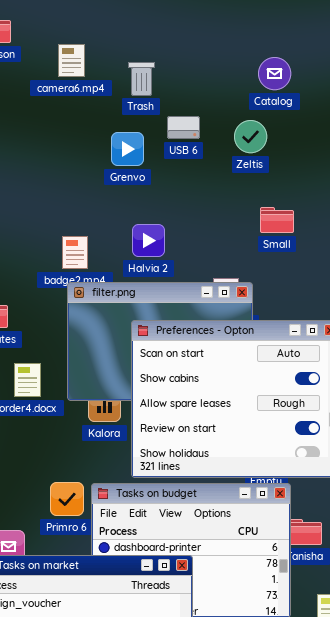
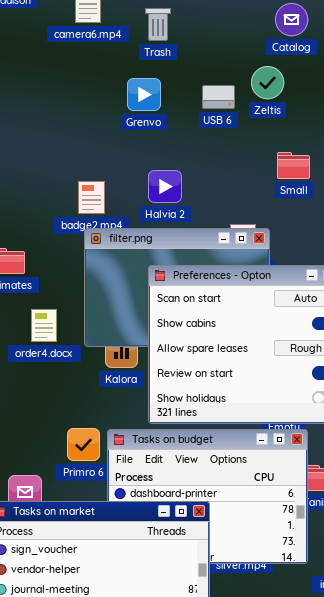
USB 6: [167,116,200,139] -> [202,85,235,109], moved

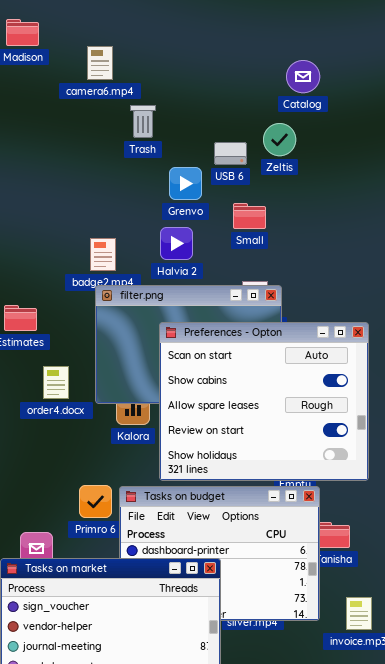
Trash: [145,8,171,41] -> [130,105,156,138], moved
Grenvo: [127,78,161,111] -> [169,167,202,200], moved
Small: [277,152,310,179] -> [233,203,266,229], moved

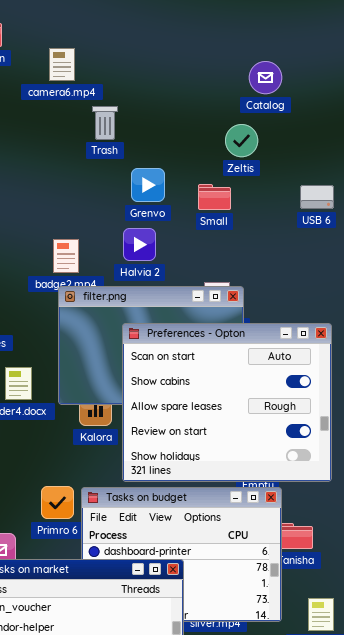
USB 6: [214,142,247,165] -> [300,185,334,209], moved
Small: [233,203,266,229] -> [198,184,231,210], moved

